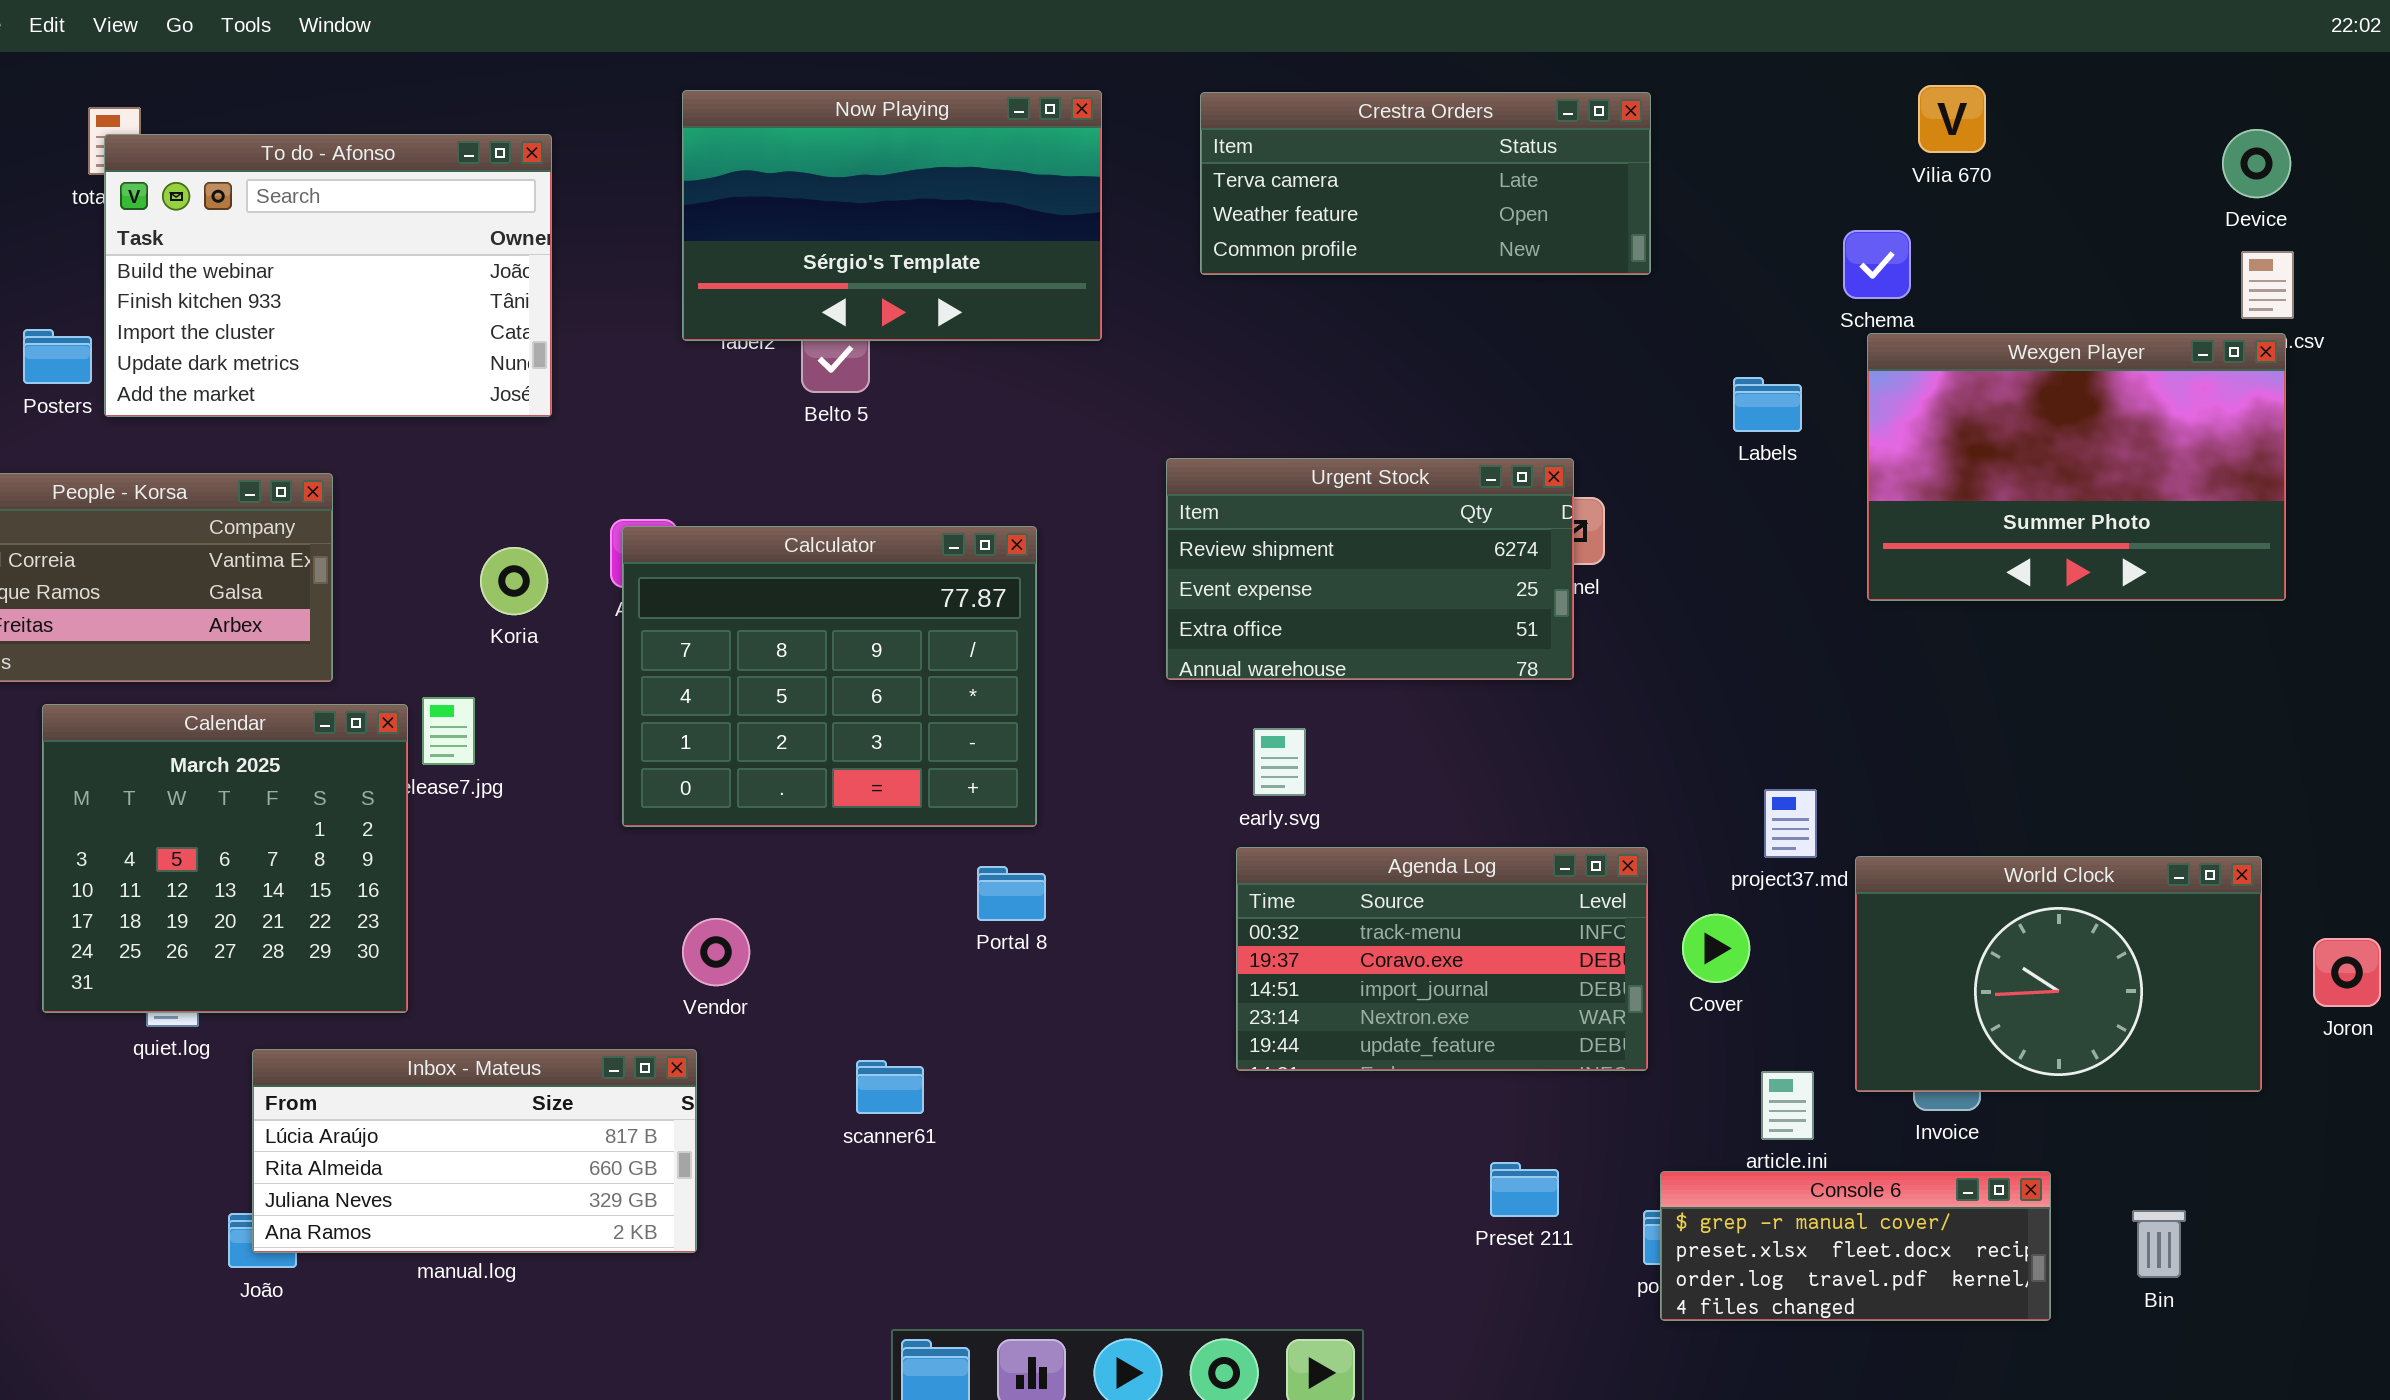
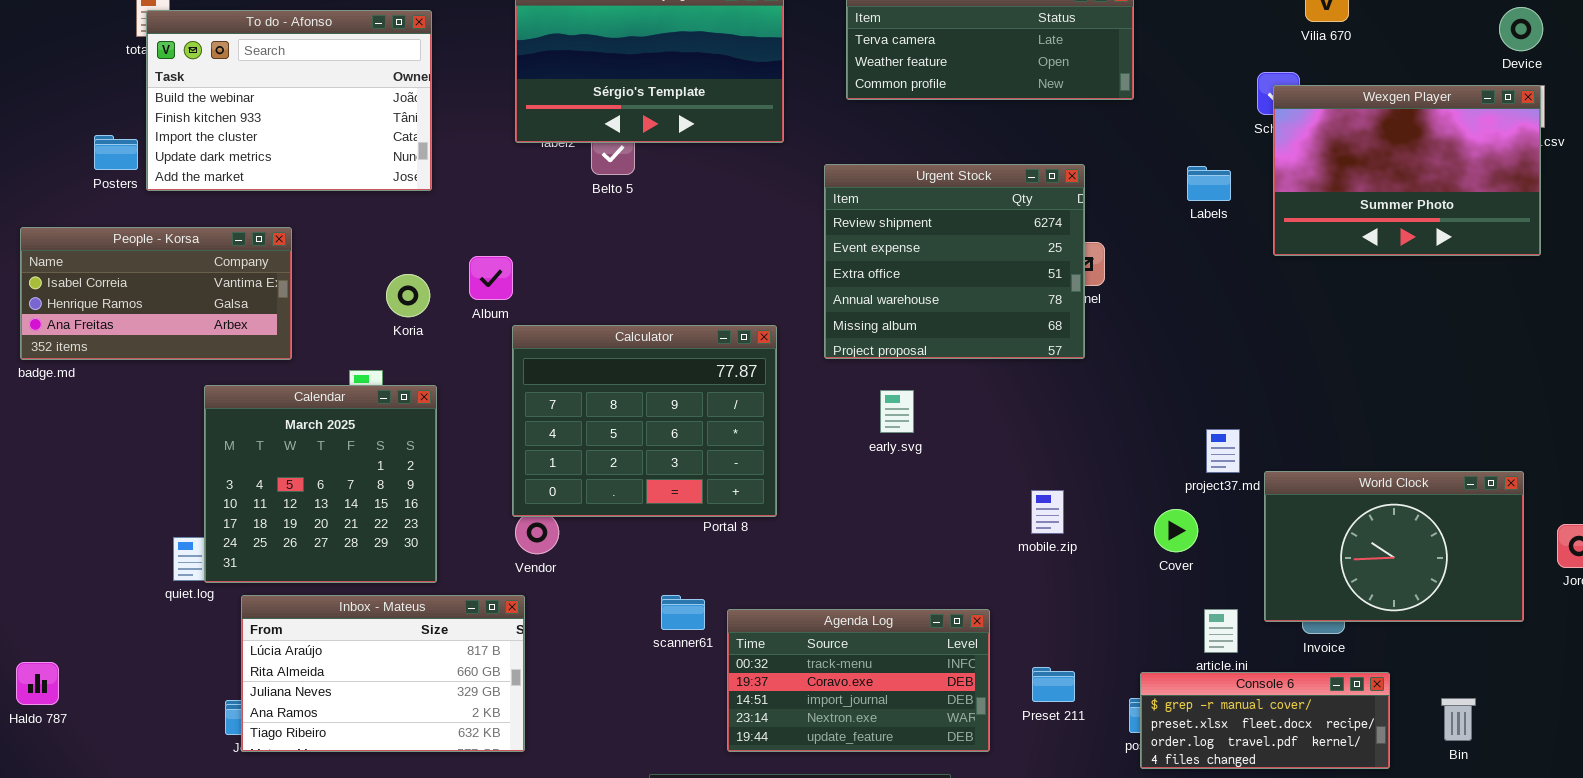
Wexgen Player: [1867,333,2286,601] -> [1273,85,1541,256], moved
Urgent Stock: [1166,458,1574,680] -> [824,164,1085,359], resized
Calculator: [622,526,1037,827] -> [512,325,777,517], moved
Calendar: [42,704,408,1013] -> [204,385,437,583], moved
Agenda Log: [1236,847,1648,1071] -> [727,609,990,752], moved
Inbox - Mateus: [252,1049,697,1253] -> [241,595,525,752], resized
scanner61: [856,1060,924,1114] -> [661,595,705,630], moved

